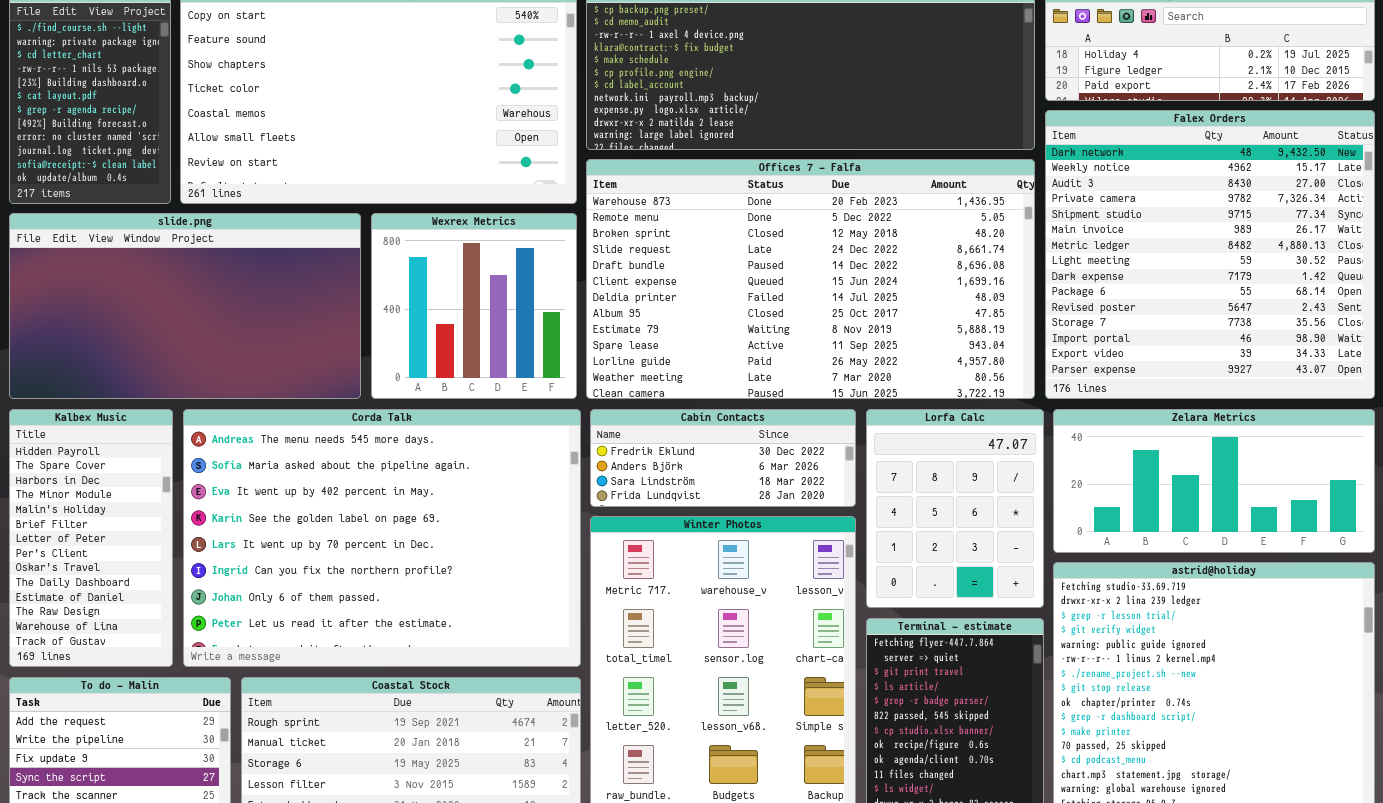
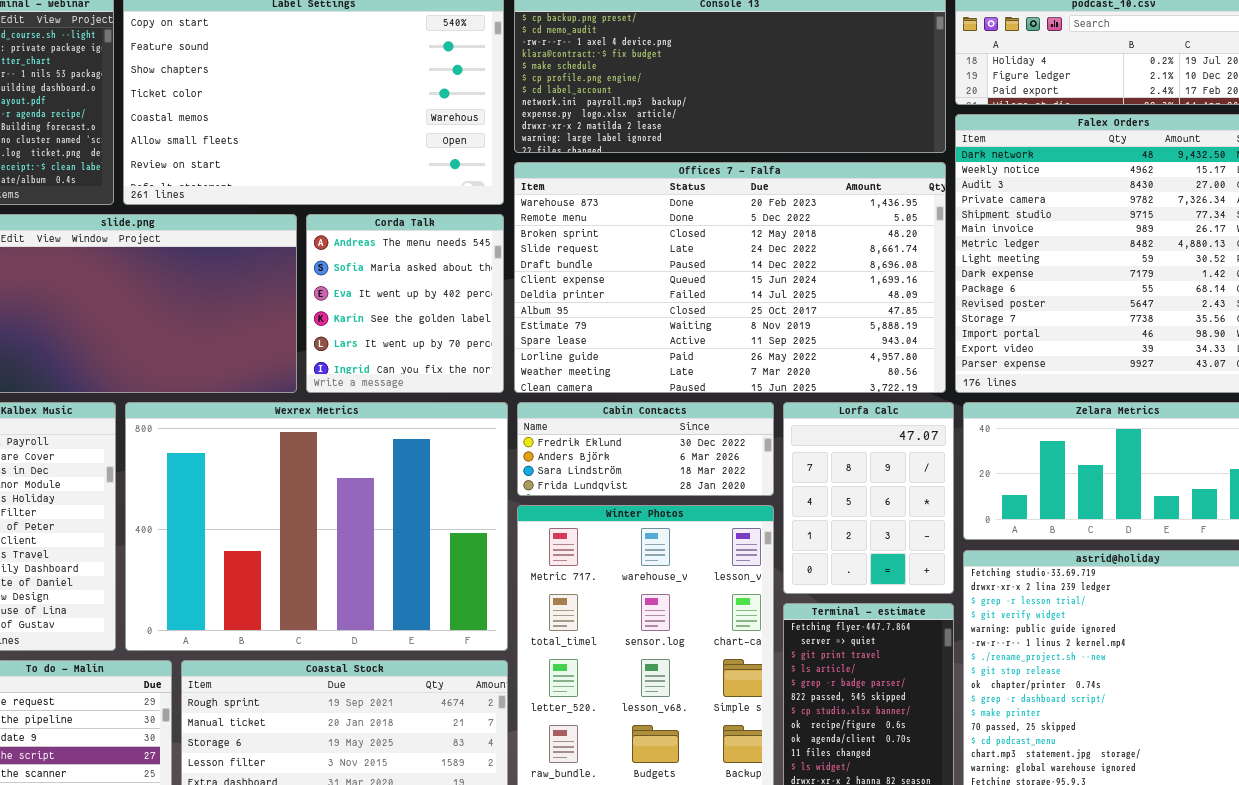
Wexrex Metrics: [371,213,577,399] -> [125,402,508,651], moved, resized
Corda Talk: [183,409,581,667] -> [306,214,504,393], moved, resized

